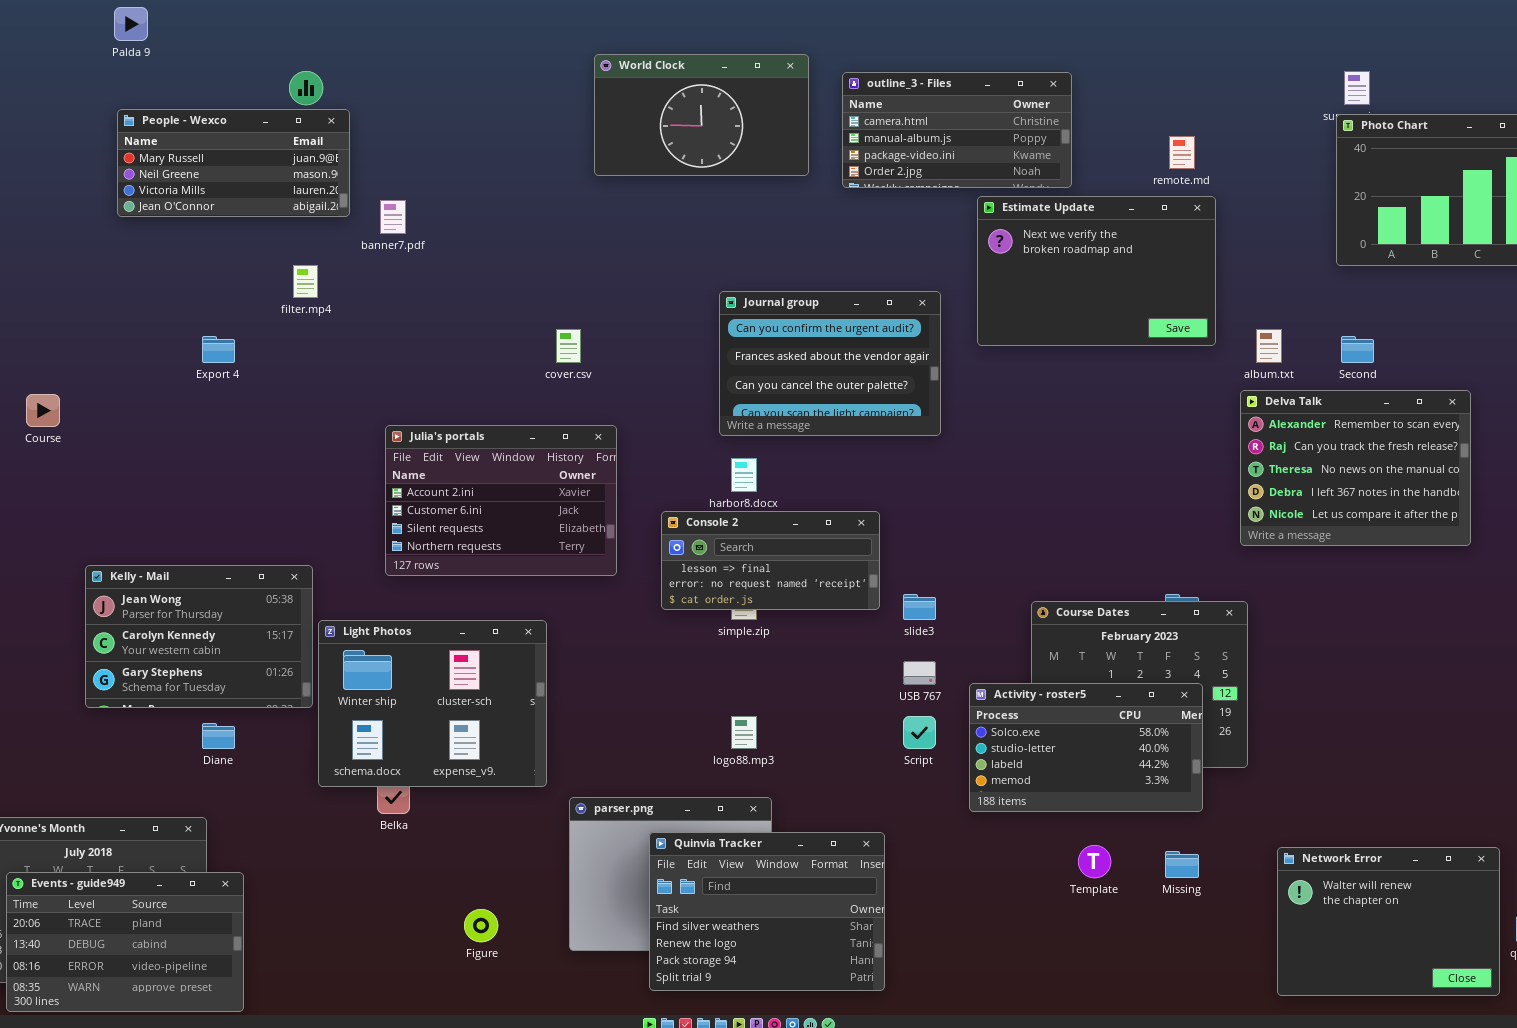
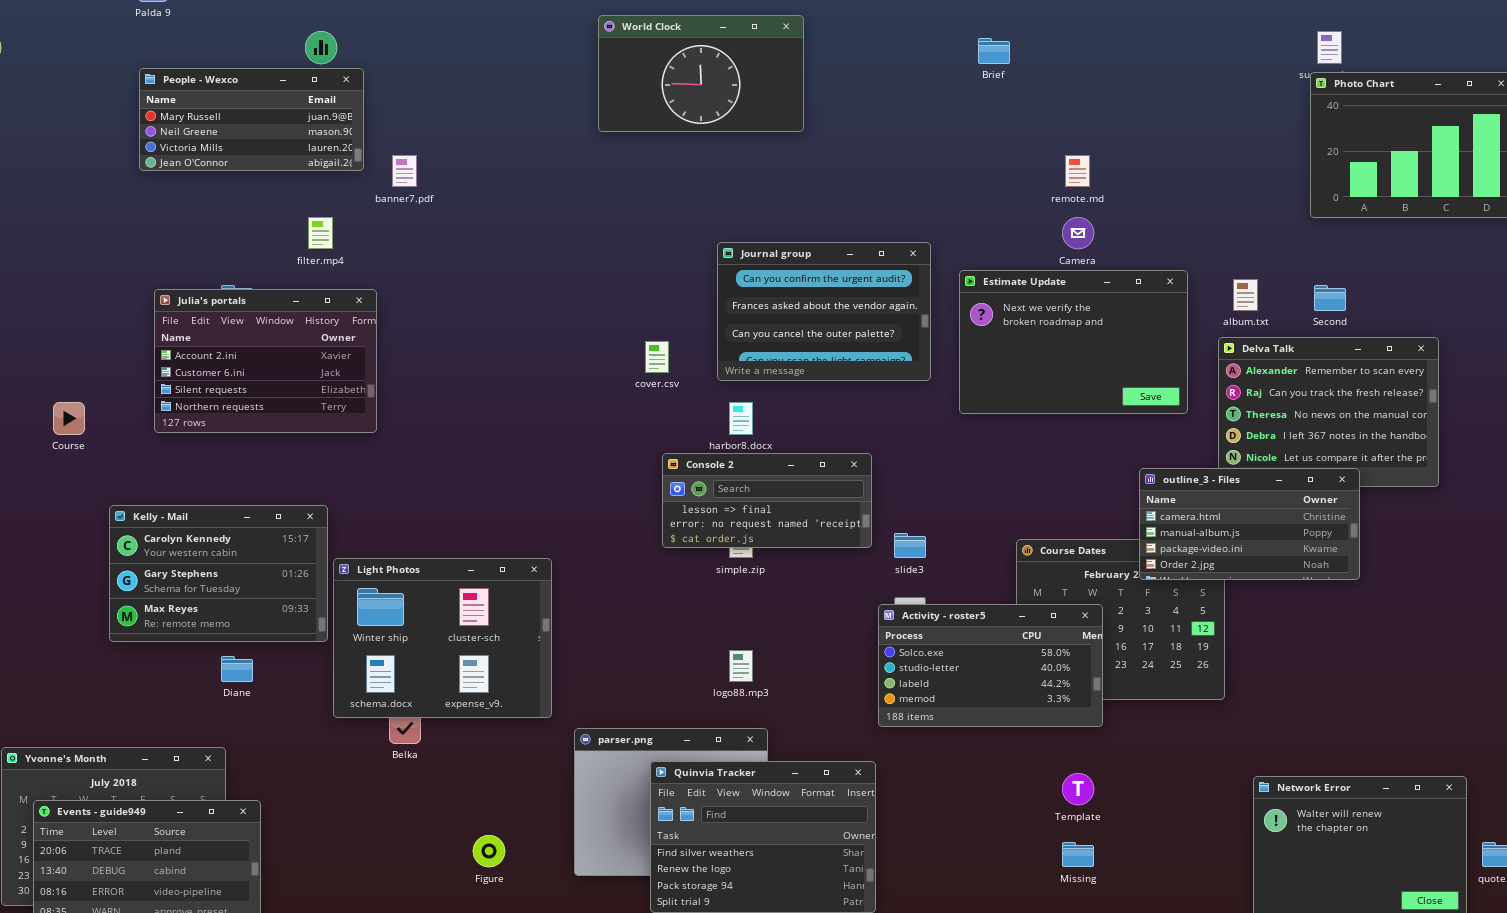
outline_3 - Files: [842,72,1072,188] -> [1139,468,1360,580], moved
remote.md: [1169,136,1195,169] -> [1065,155,1090,187], moved
Estimate Update: [977,196,1216,346] -> [959,270,1188,414], moved
cover.csv: [556,329,581,363] -> [645,341,669,373], moved
Course: [26,394,60,427] -> [53,402,85,435], moved
Julia's portals: [385,425,617,576] -> [154,289,377,433], moved
Kelly - Mail: [85,565,313,708] -> [109,505,328,642], scrolled down 1 row
Activity - roster5: [969,683,1203,812] -> [878,604,1103,727], moved
Missing: [1165,851,1199,878] -> [1062,842,1094,867], moved

